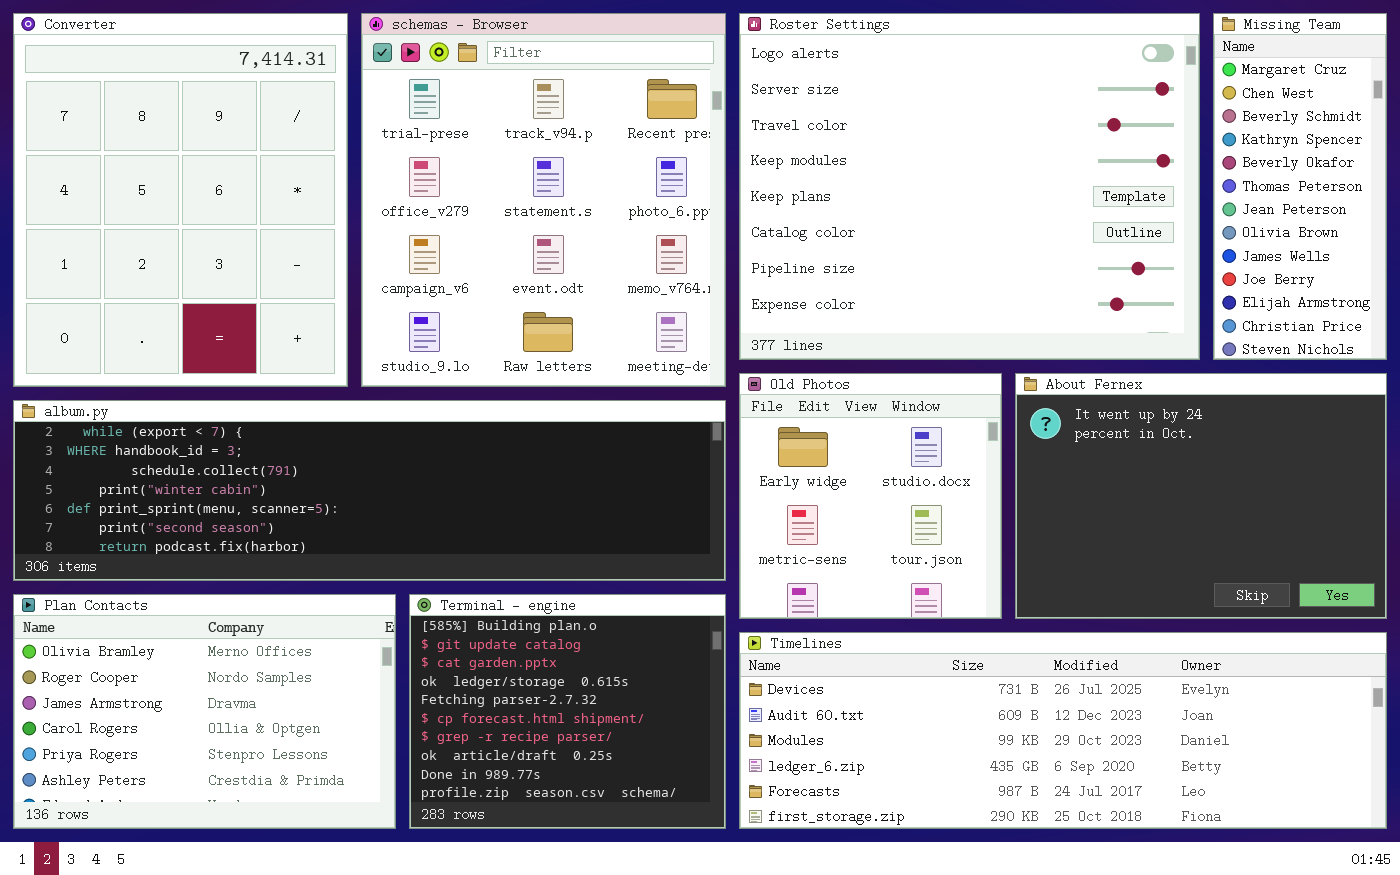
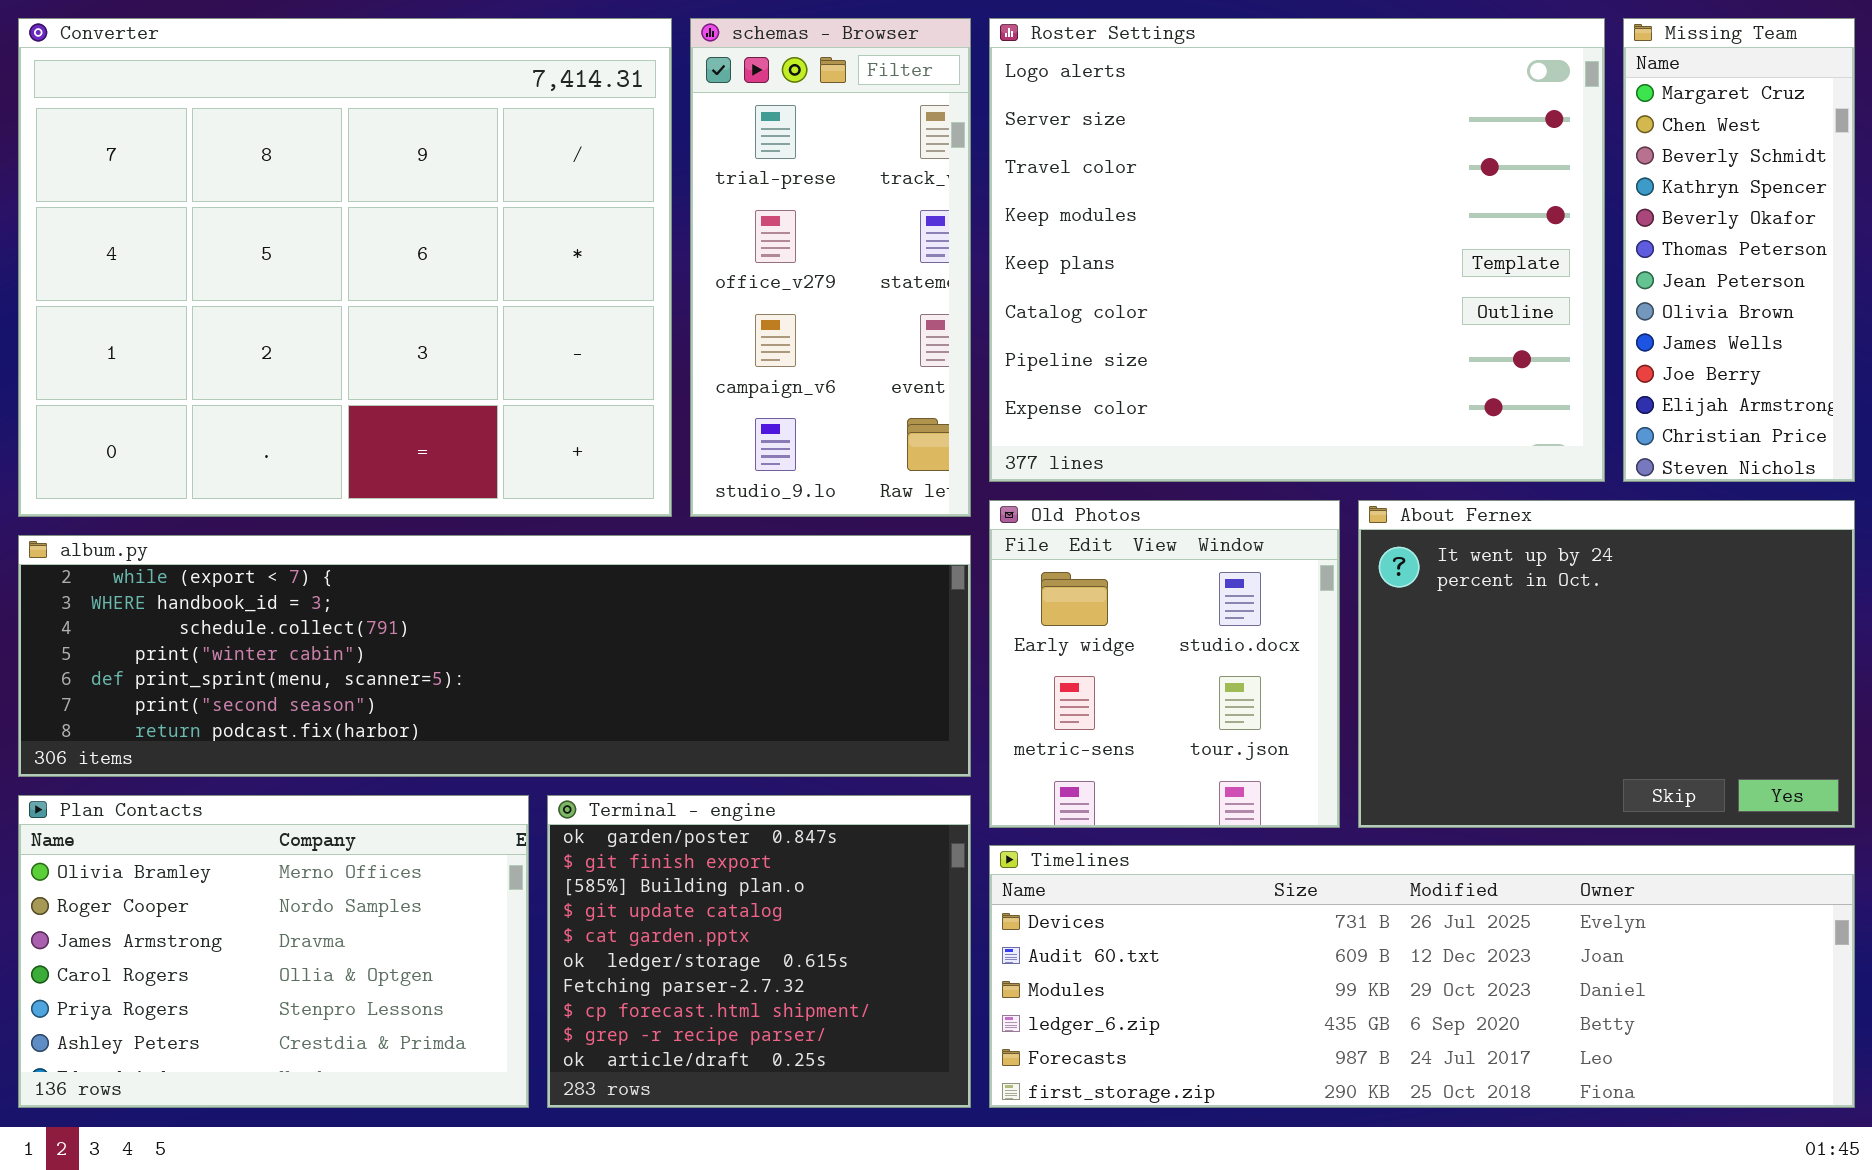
Converter: [13,13,348,387] -> [18,18,672,517], resized
schemas - Browser: [361,13,726,387] -> [690,18,971,517], resized
Terminal - engine: [409,594,726,829] -> [547,795,971,1108], scrolled up 2 rows

